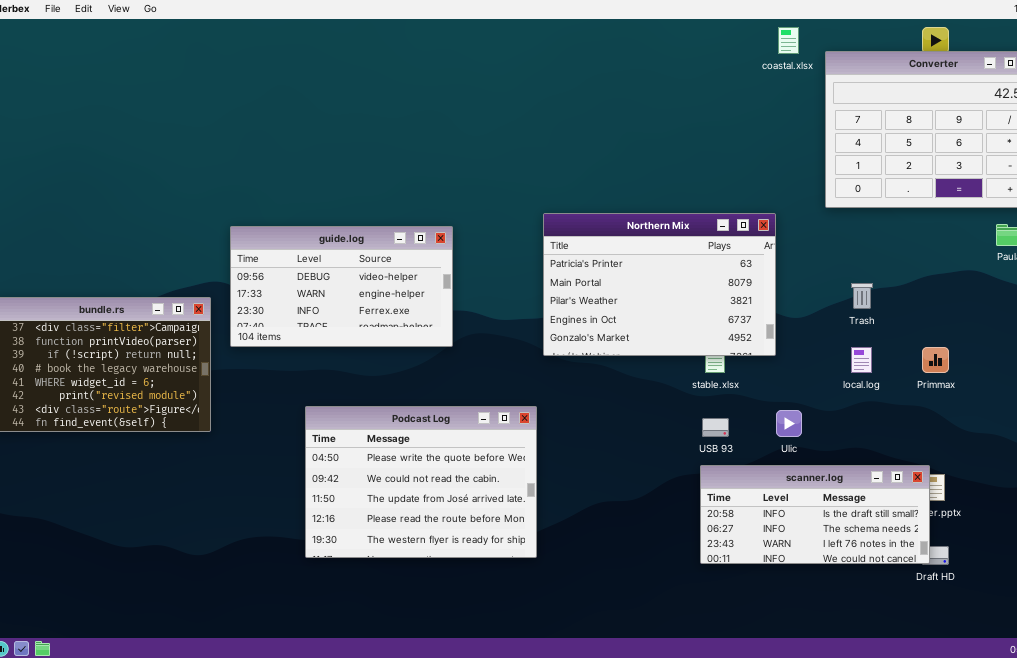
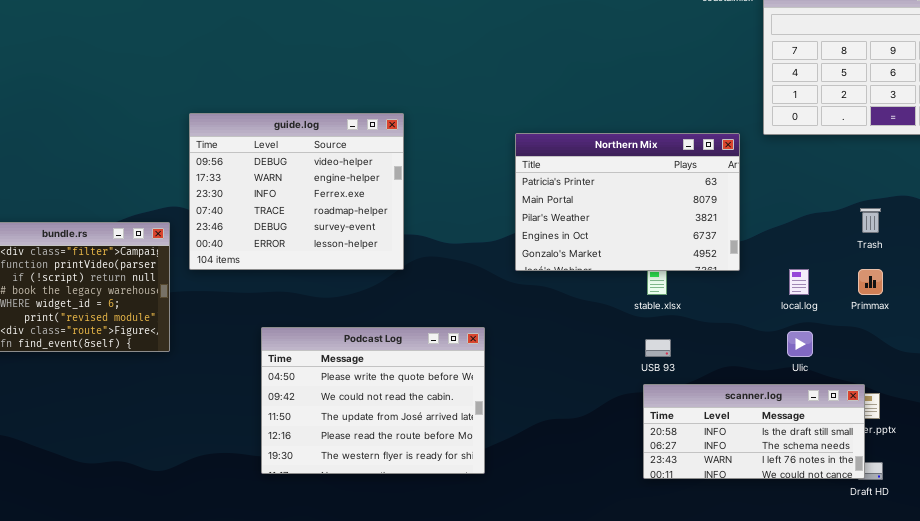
Northern Mix: [543,213,776,356] -> [515,133,740,271], moved
guide.log: [230,226,453,347] -> [189,113,404,270], resized
Trash: [851,283,873,309] -> [860,208,881,233], moved
Ulic: [776,410,802,437] -> [787,331,813,357], moved

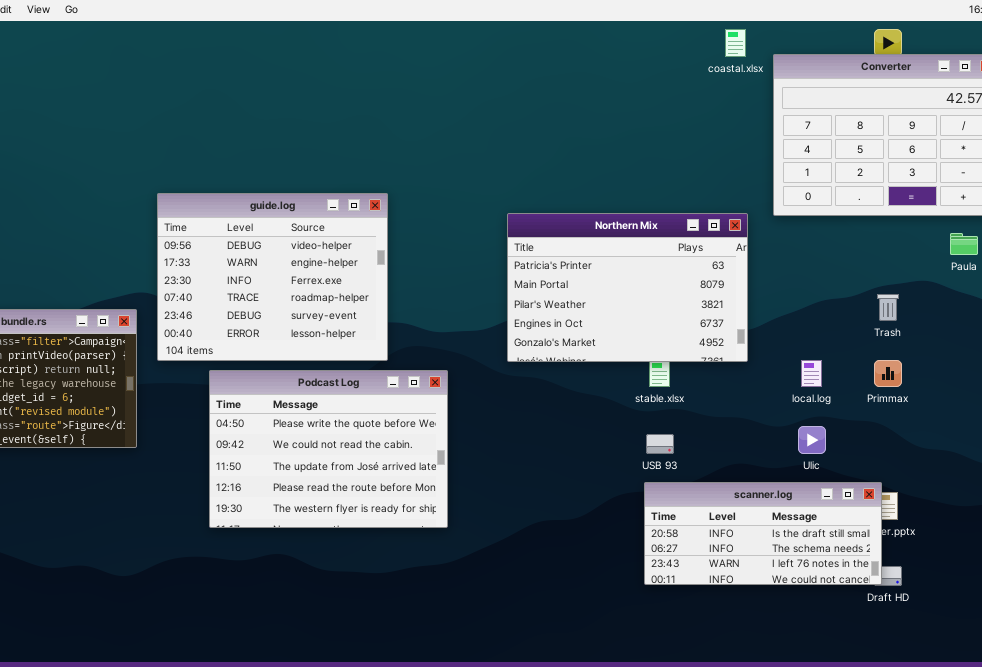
Podcast Log: [261,327,485,474] -> [209,370,448,528], moved

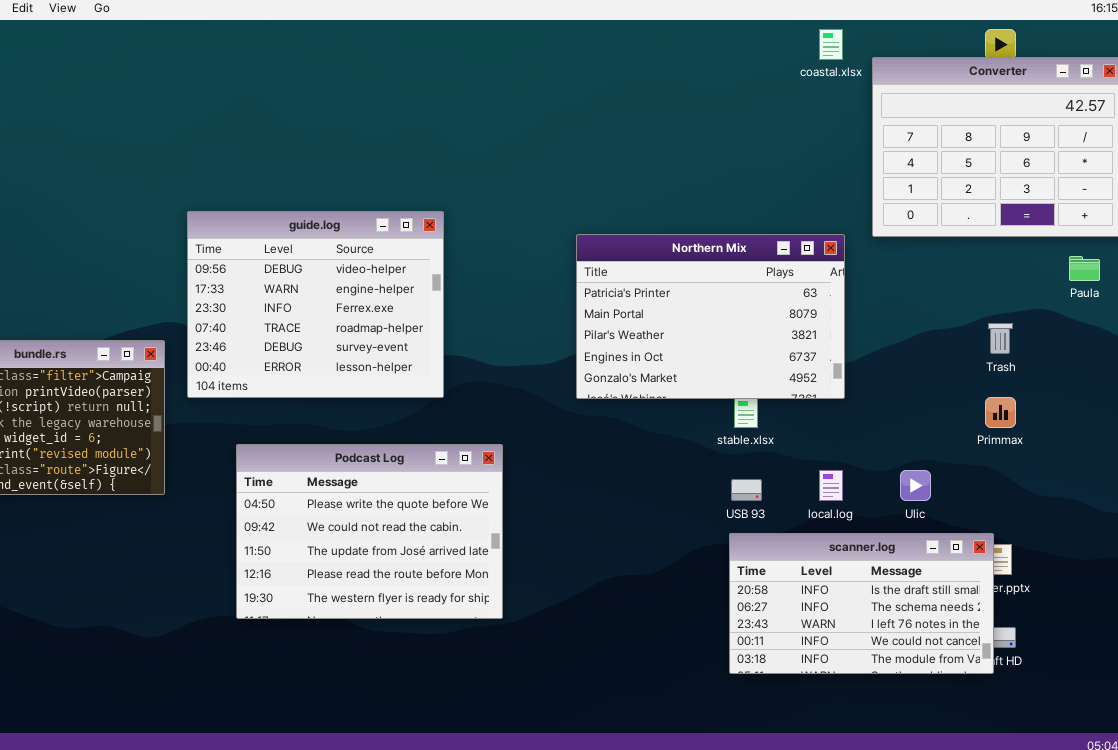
local.log: [801,360,822,387] -> [819,470,843,501], moved
Podcast Log: [209,370,448,528] -> [236,444,503,619], moved
scanner.log: [644,482,882,585] -> [729,533,994,674], resized

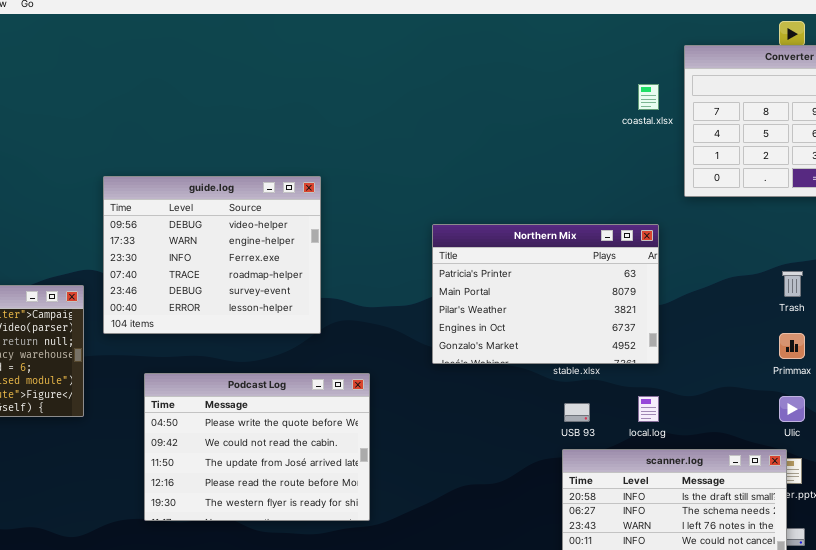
coastal.xlsx: [819,29,843,60] -> [638,84,659,110], moved
Northern Mix: [576,234,845,399] -> [432,224,659,364], moved
Ulic: [900,470,931,501] -> [779,396,805,422], moved

